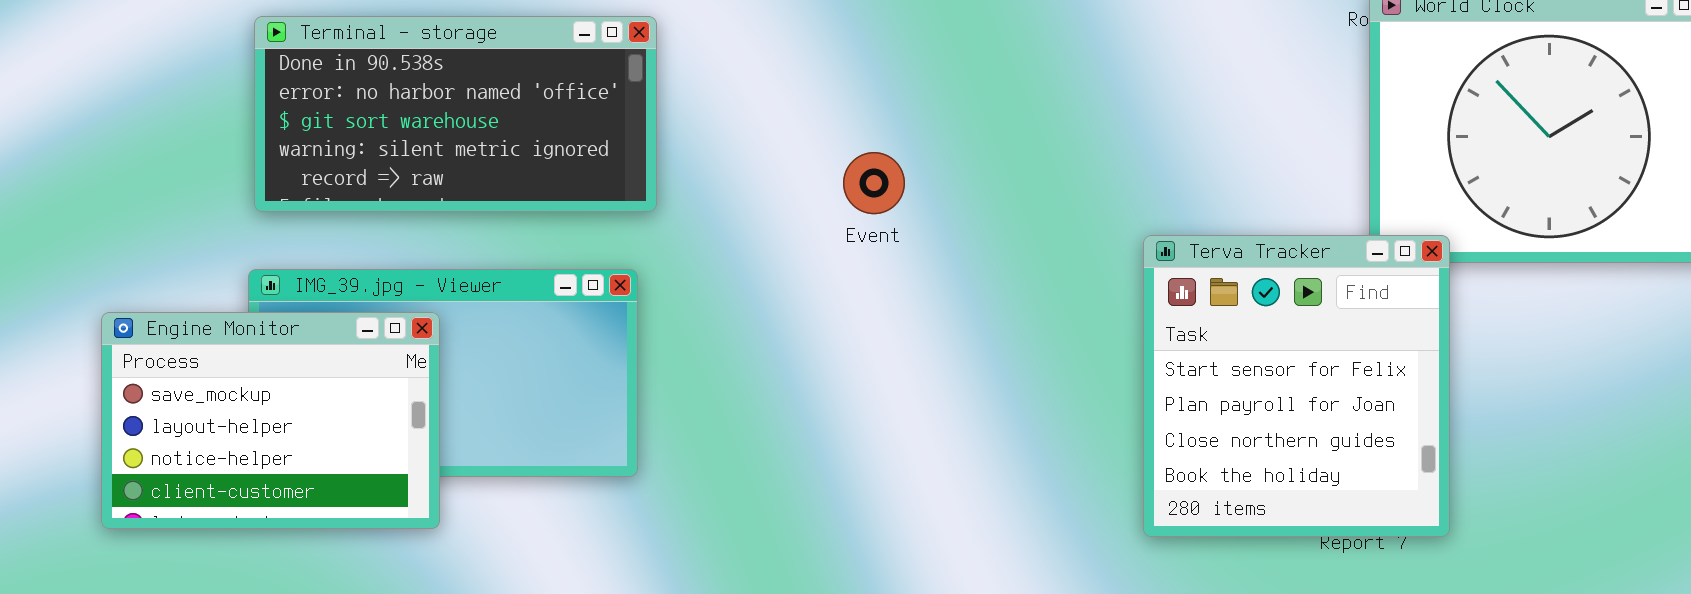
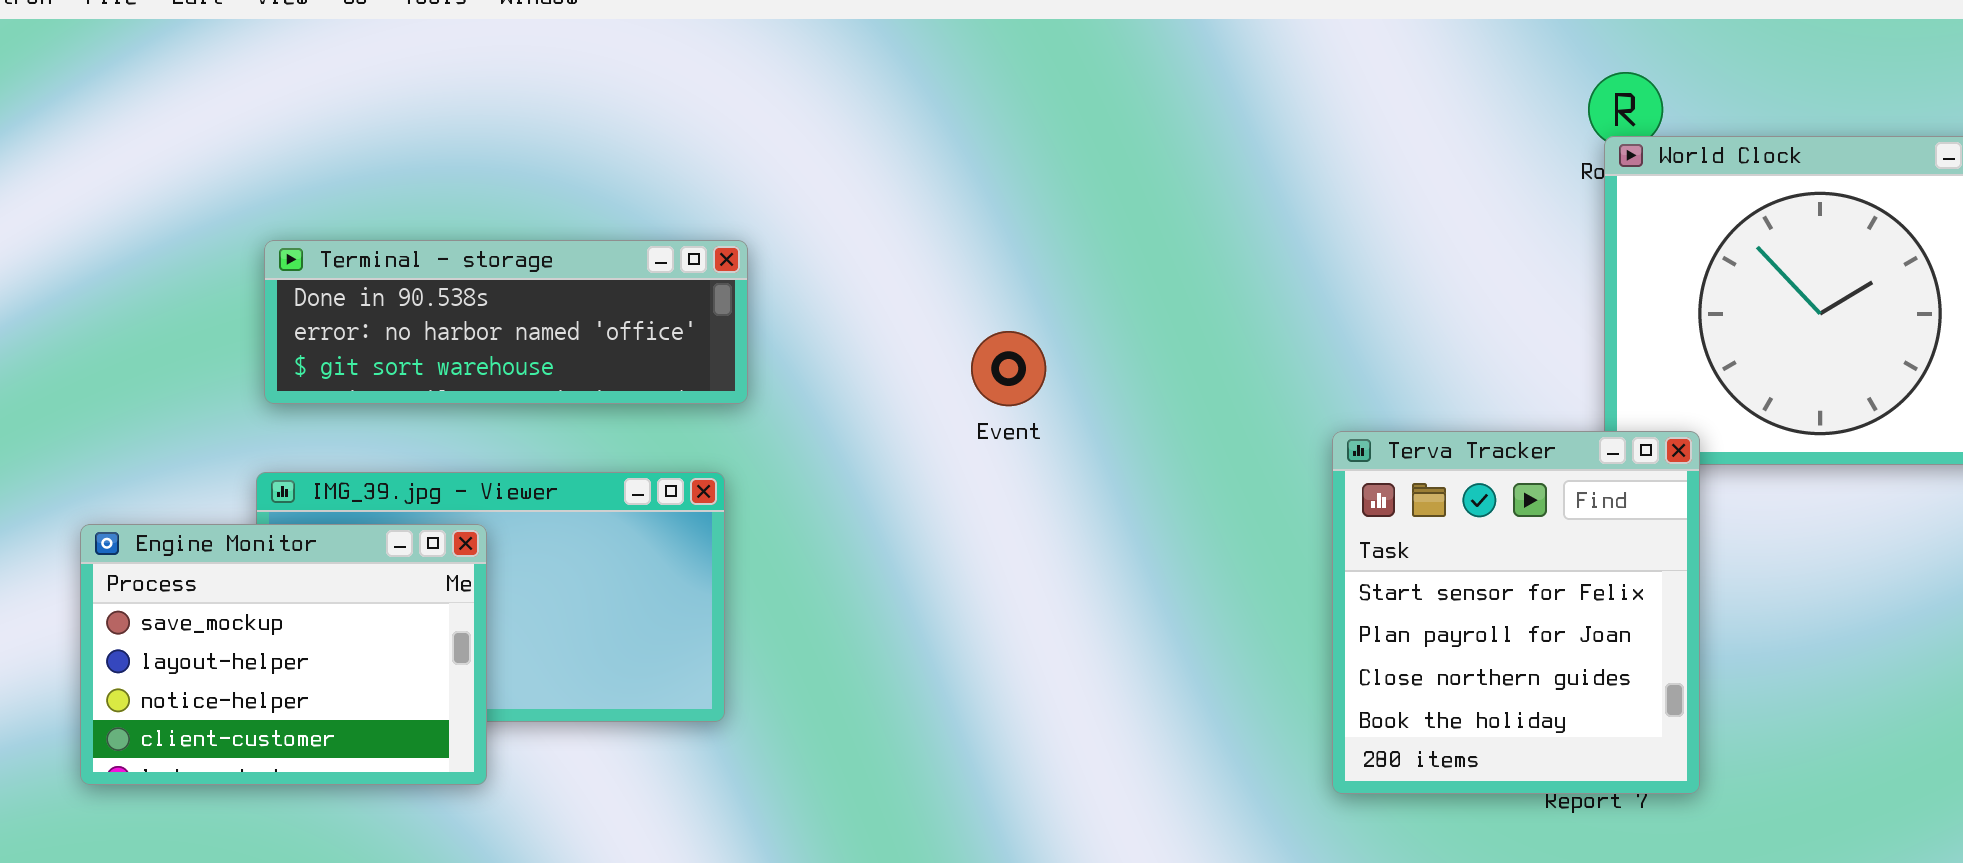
Terminal - storage: [254,16,657,212] -> [264,240,748,404], resized

